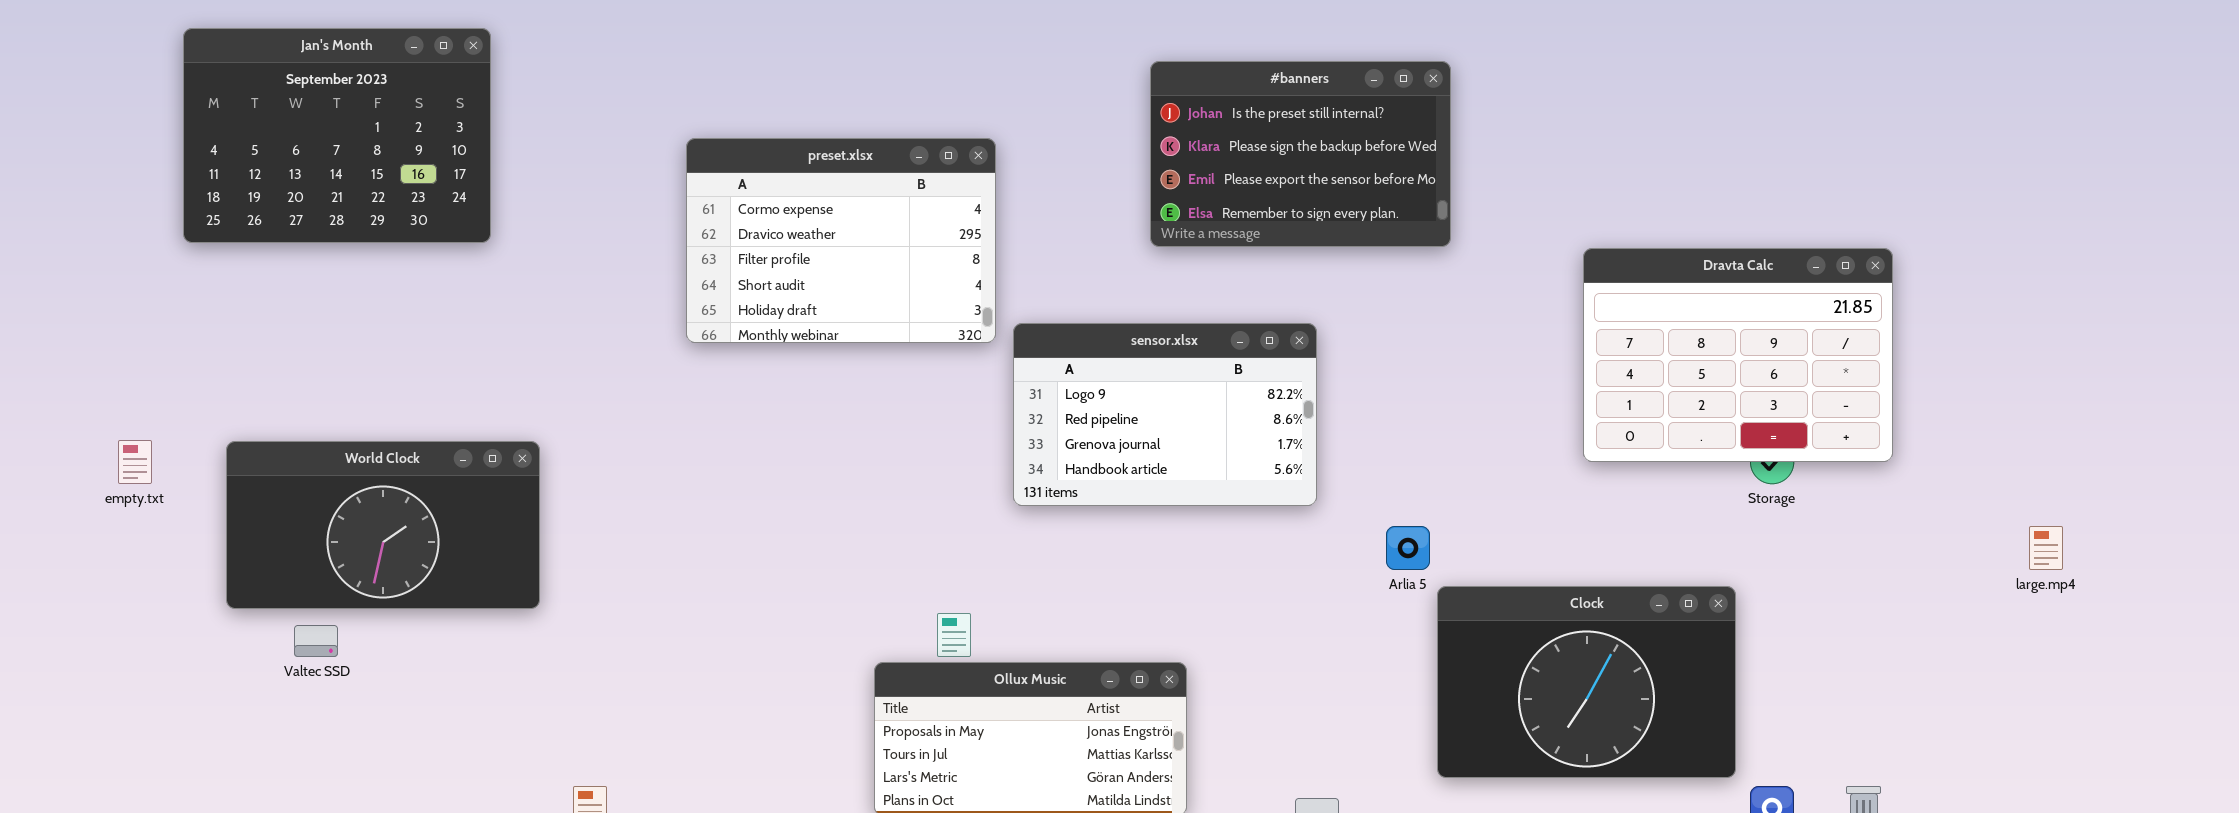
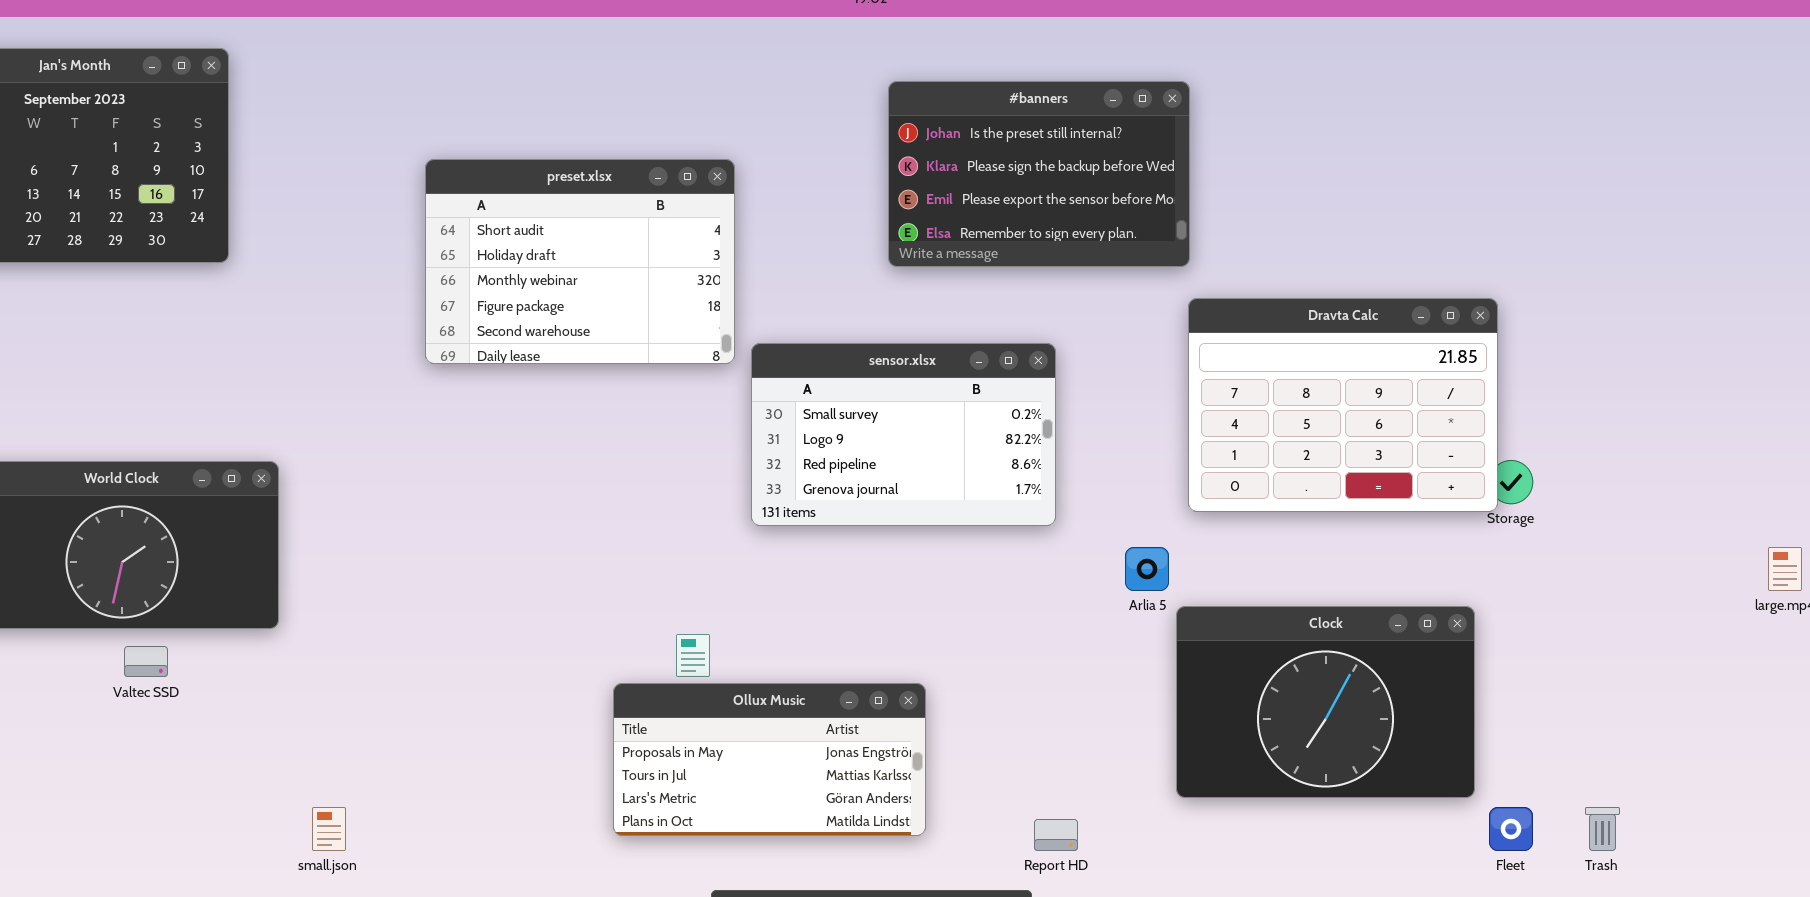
preset.xlsx: [686,138,996,343] -> [425,159,735,364], scrolled down 3 rows
Dravta Calc: [1583,248,1893,462] -> [1188,298,1498,512], moved
sensor.xlsx: [1013,323,1317,506] -> [751,343,1056,526], scrolled up 1 row
Valtec SSD: [294,625,338,657] -> [124,646,168,677], moved

